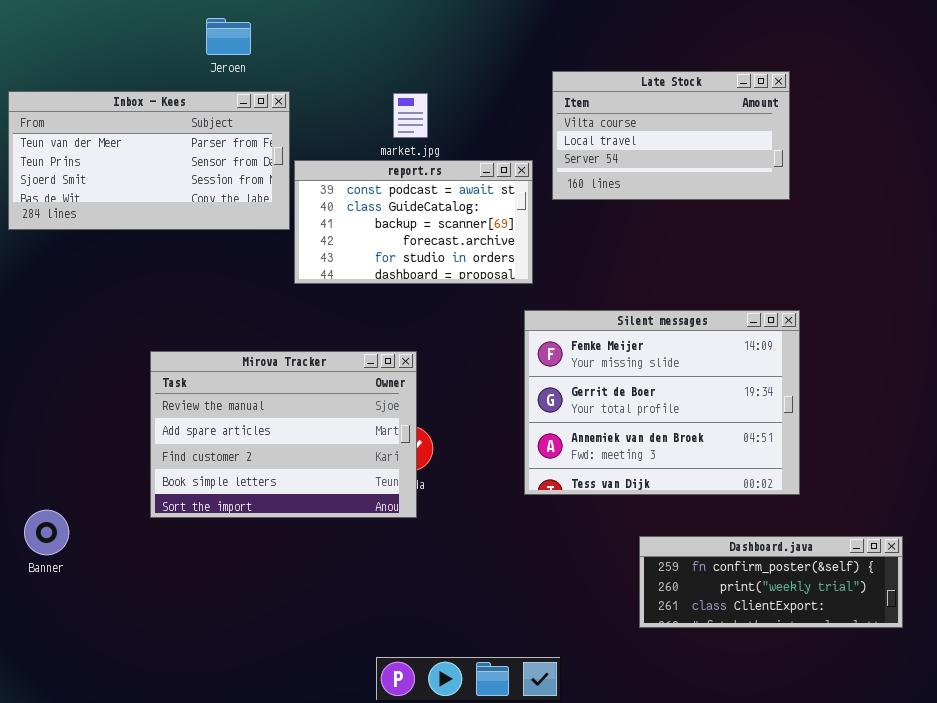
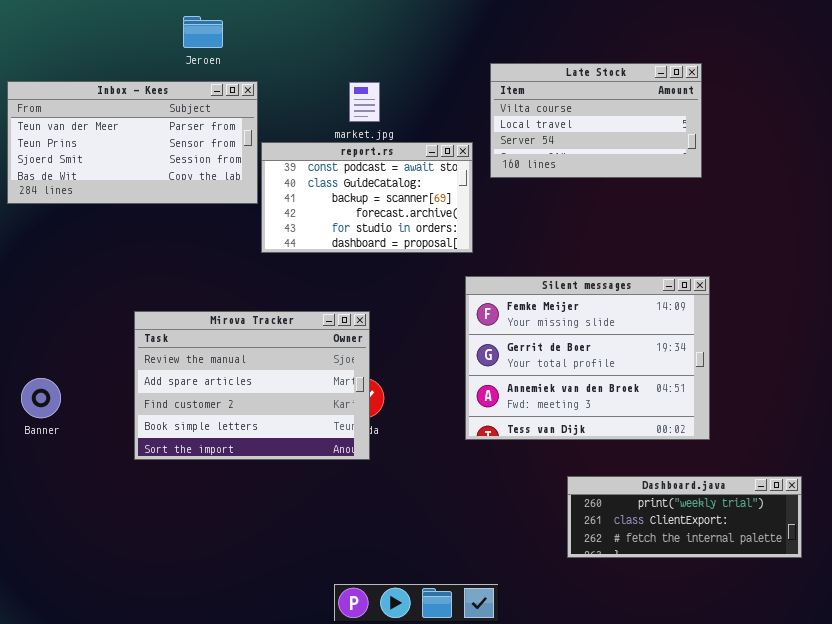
Banner: [24,510,69,555] -> [21,378,61,418], moved
Dashboard.java: [639,536,903,628] -> [567,476,802,558], scrolled down 1 row

